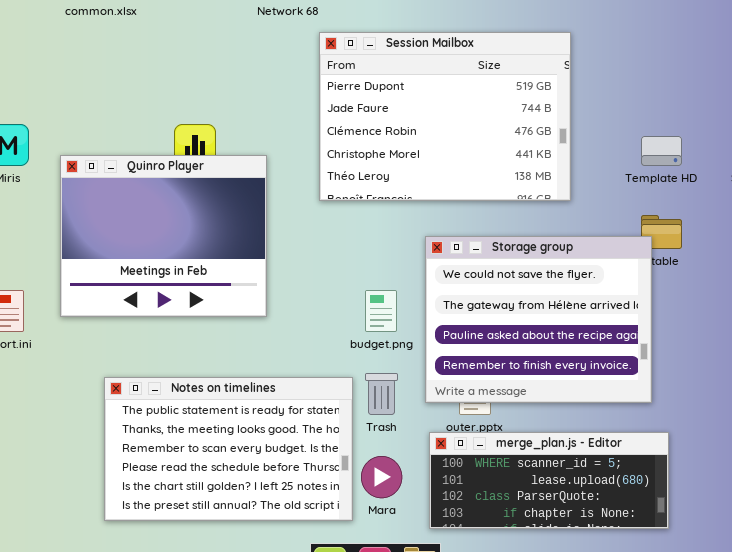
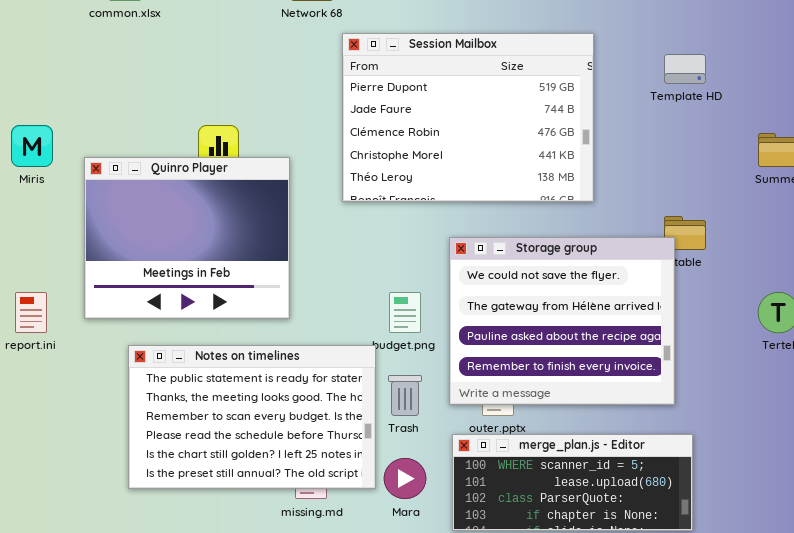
Template HD: [641,136,682,166] -> [664,54,706,84], moved
Notes on timelines: [104,377,353,521] -> [128,345,376,489], moved

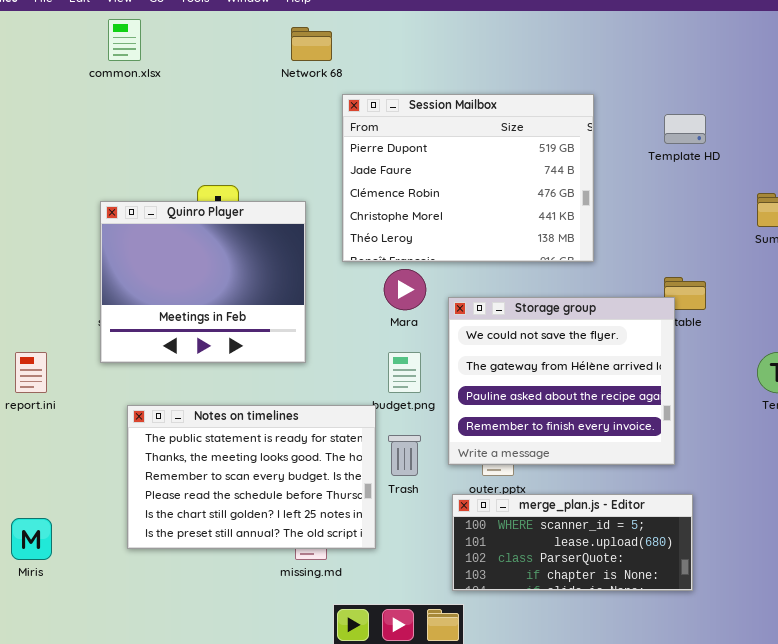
Miris: [11,125,53,167] -> [11,518,52,560], moved
Quinro Player: [84,157,290,319] -> [100,201,306,363], moved
Mara: [384,458,426,499] -> [384,269,426,310], moved

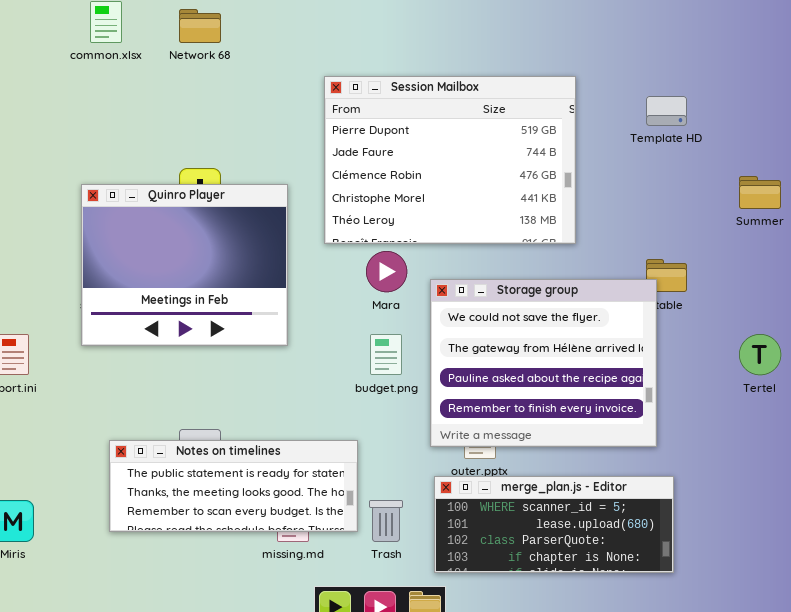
Network 68: [291,27,332,61] -> [179,9,221,43], moved
Notes on timelines: [127,405,376,549] -> [109,440,358,532], resized
Trash: [388,435,421,476] -> [369,500,403,542], moved

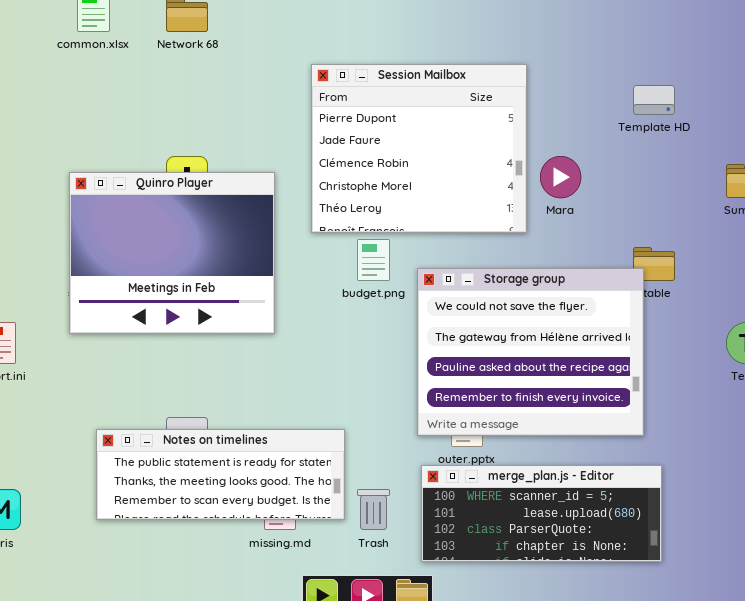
Session Mailbox: [324,76,576,244] -> [311,64,527,233], resized
Mara: [366,251,407,292] -> [540,156,581,198], moved
budget.png: [370,334,402,375] -> [357,239,390,281], moved

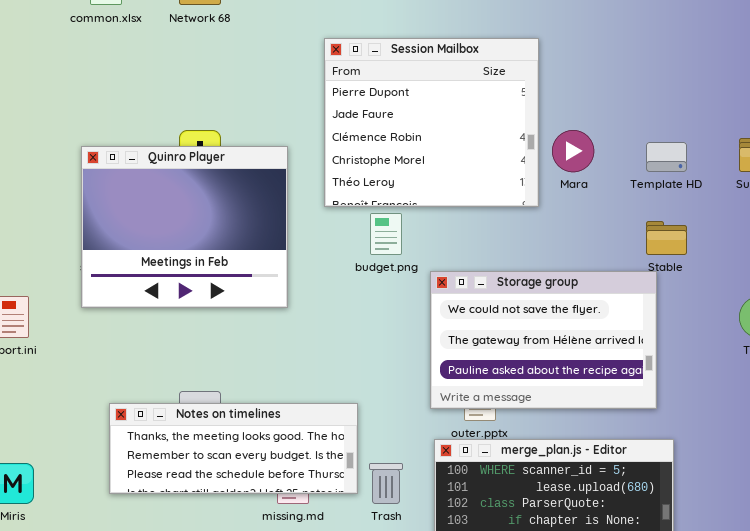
Template HD: [633,85,675,115] -> [646,142,687,172], moved
Storage group: [417,268,644,436] -> [430,271,657,409], resized
Notes on timelines: [96,429,345,520] -> [109,403,358,494], scrolled down 1 row

